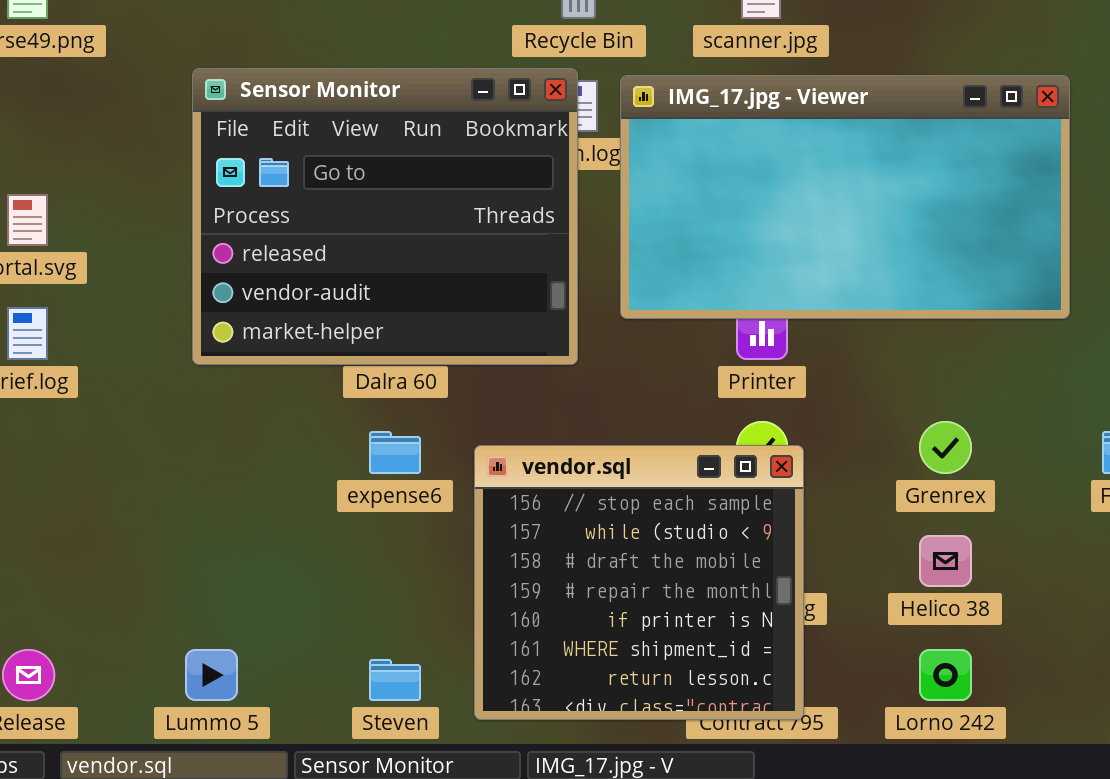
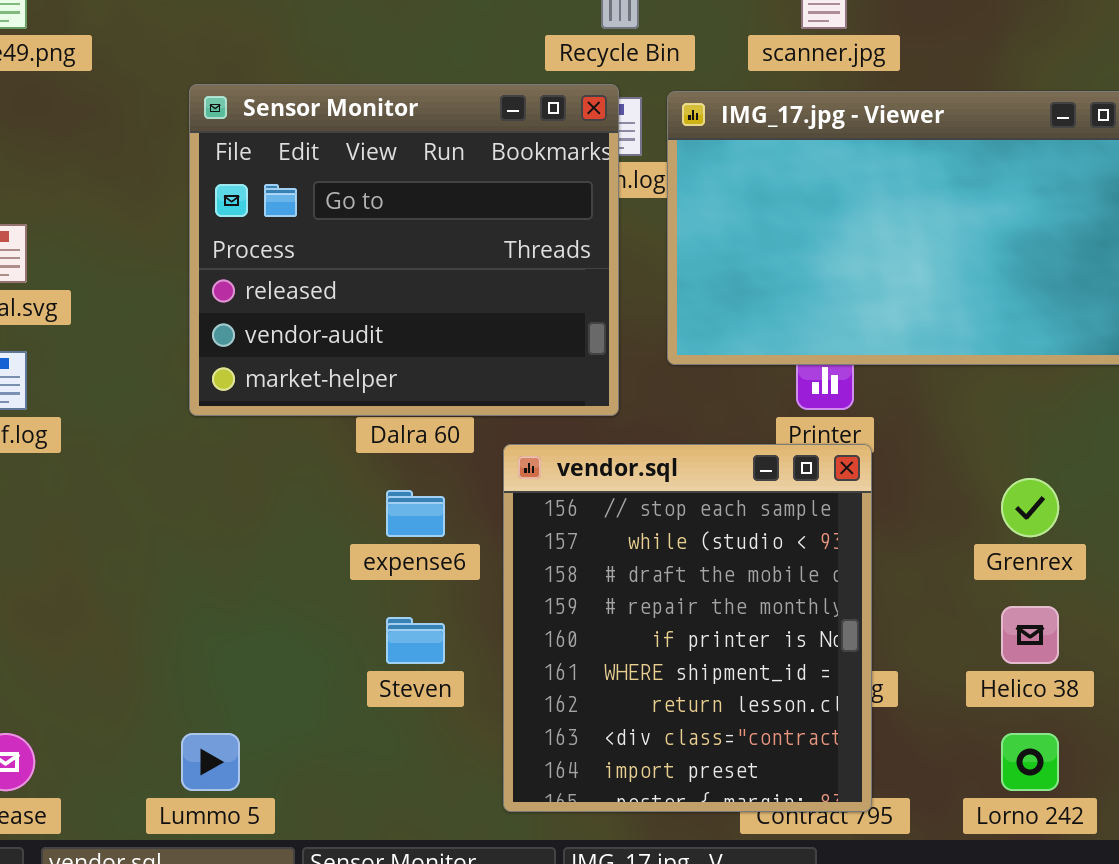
vendor.sql: [474,445,804,720] -> [503,444,872,812], resized
Steven: [369,659,421,701] -> [386,617,445,664], moved

